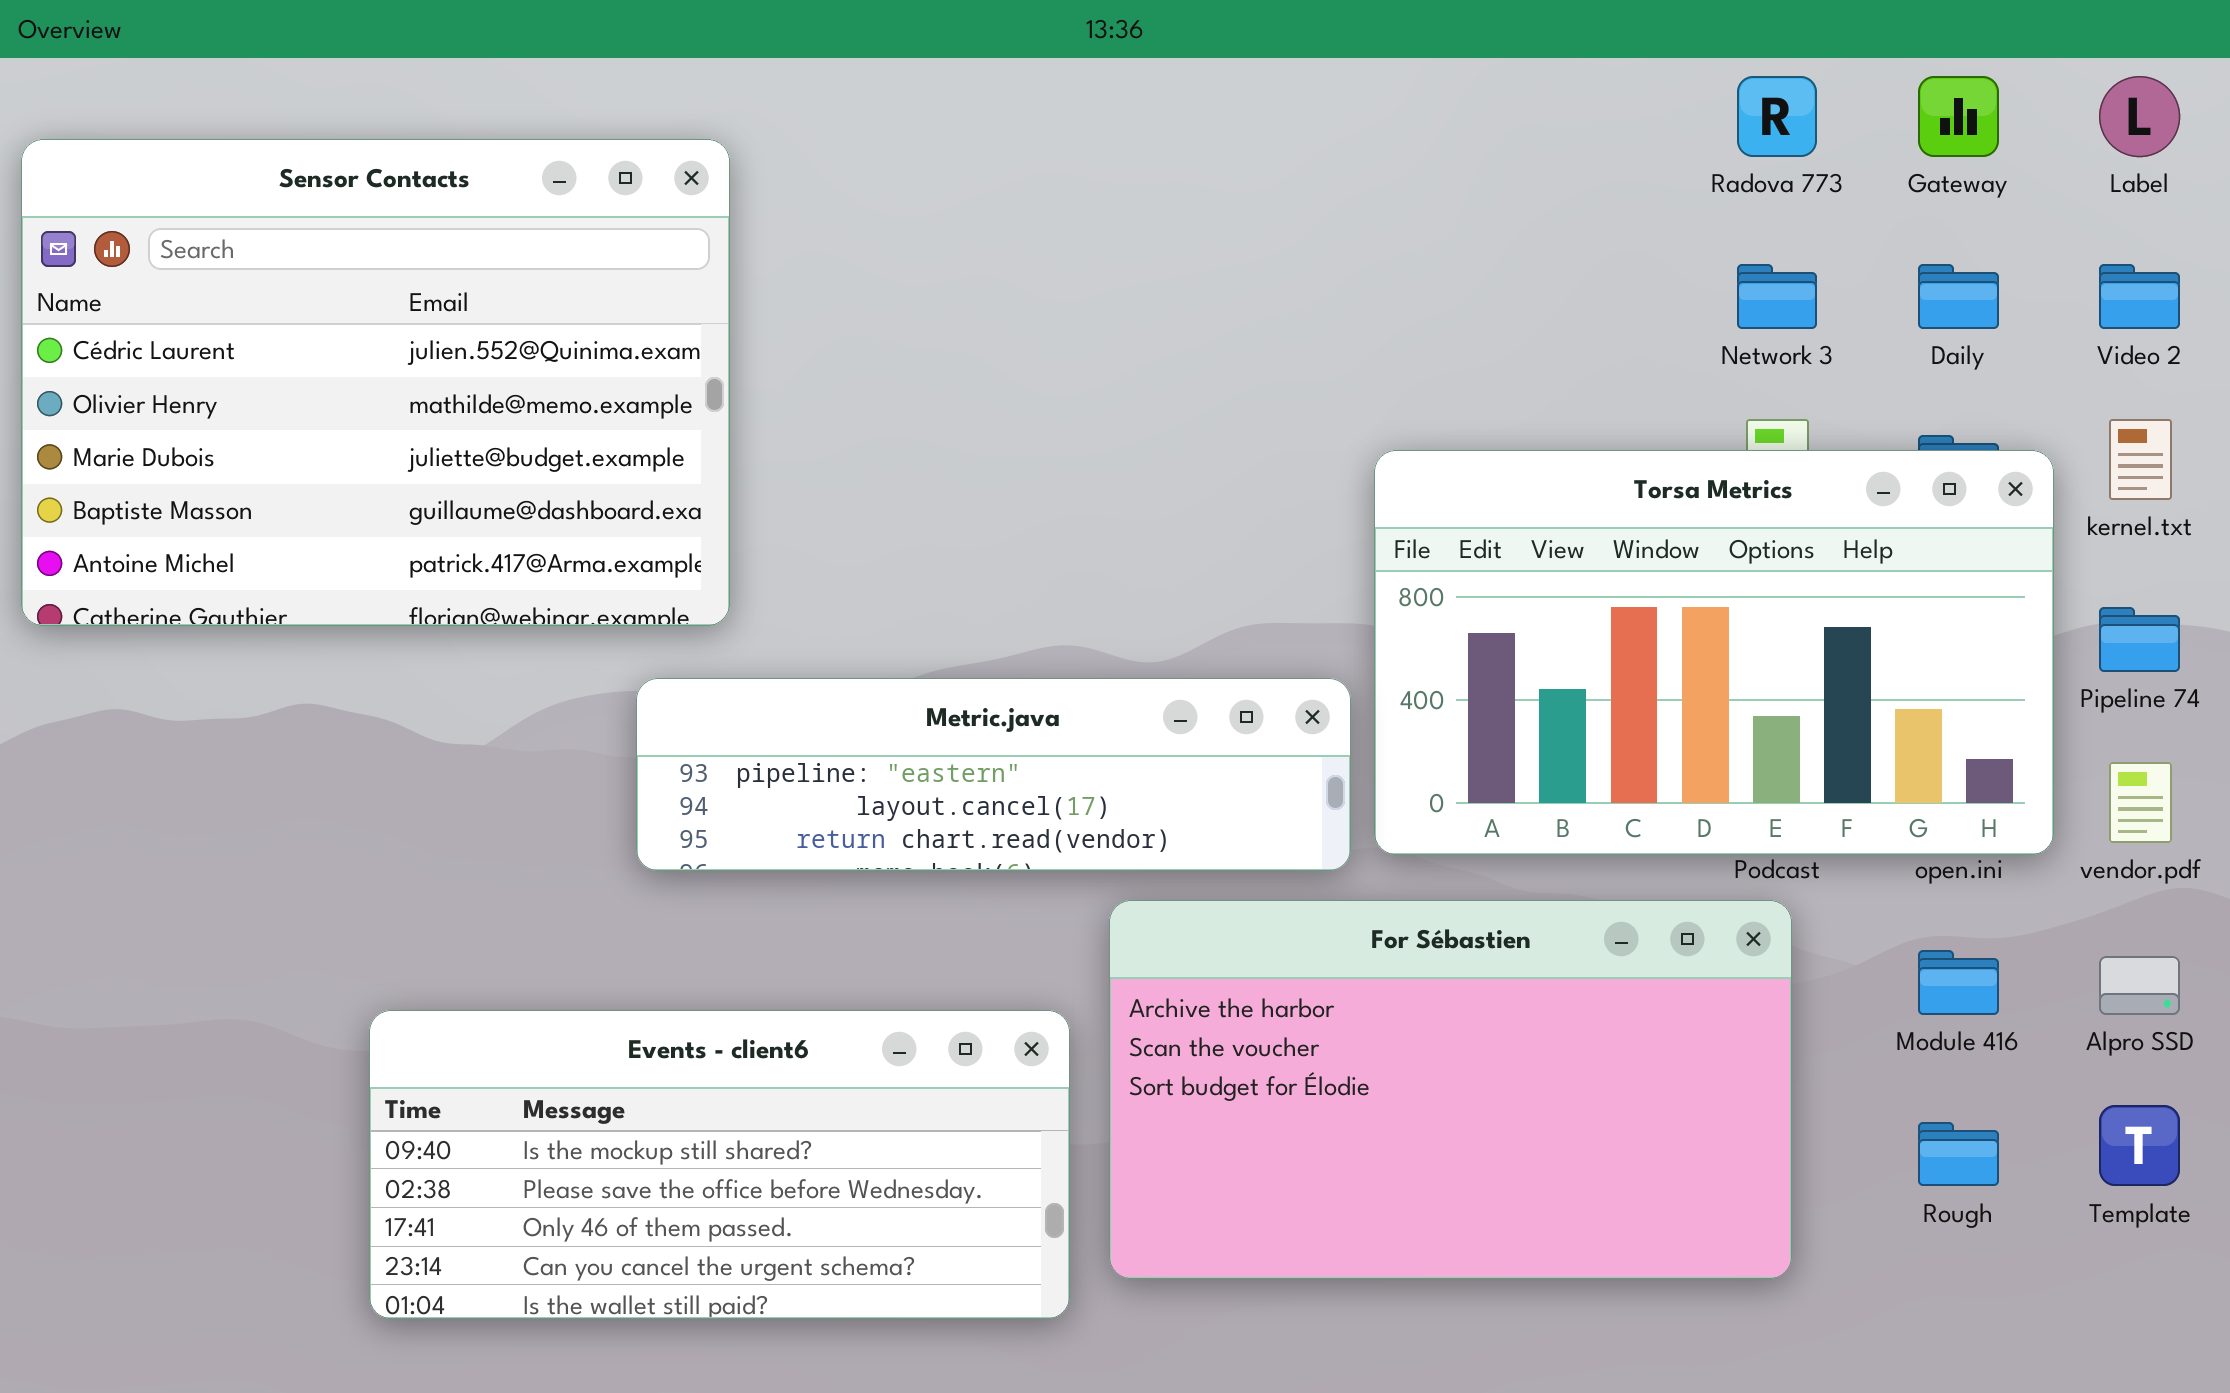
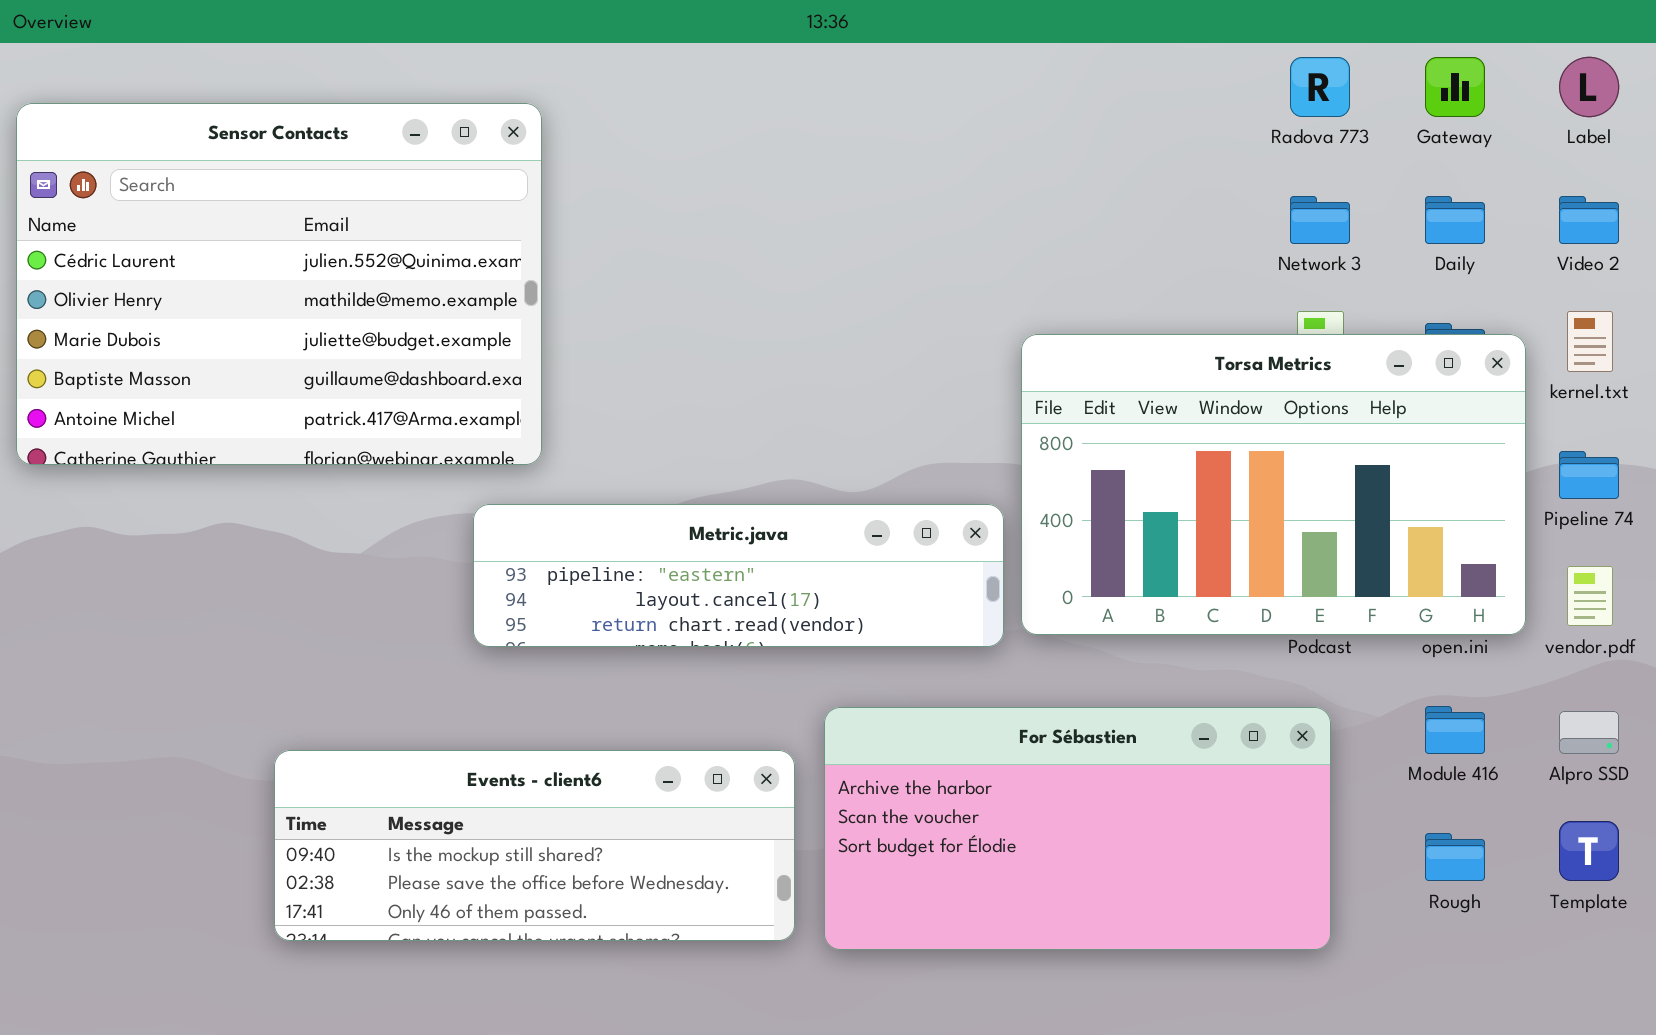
For Sébastien: [1109,900,1792,1279] -> [824,707,1331,950], resized
Events - client6: [369,1010,1070,1319] -> [274,750,795,941], resized

